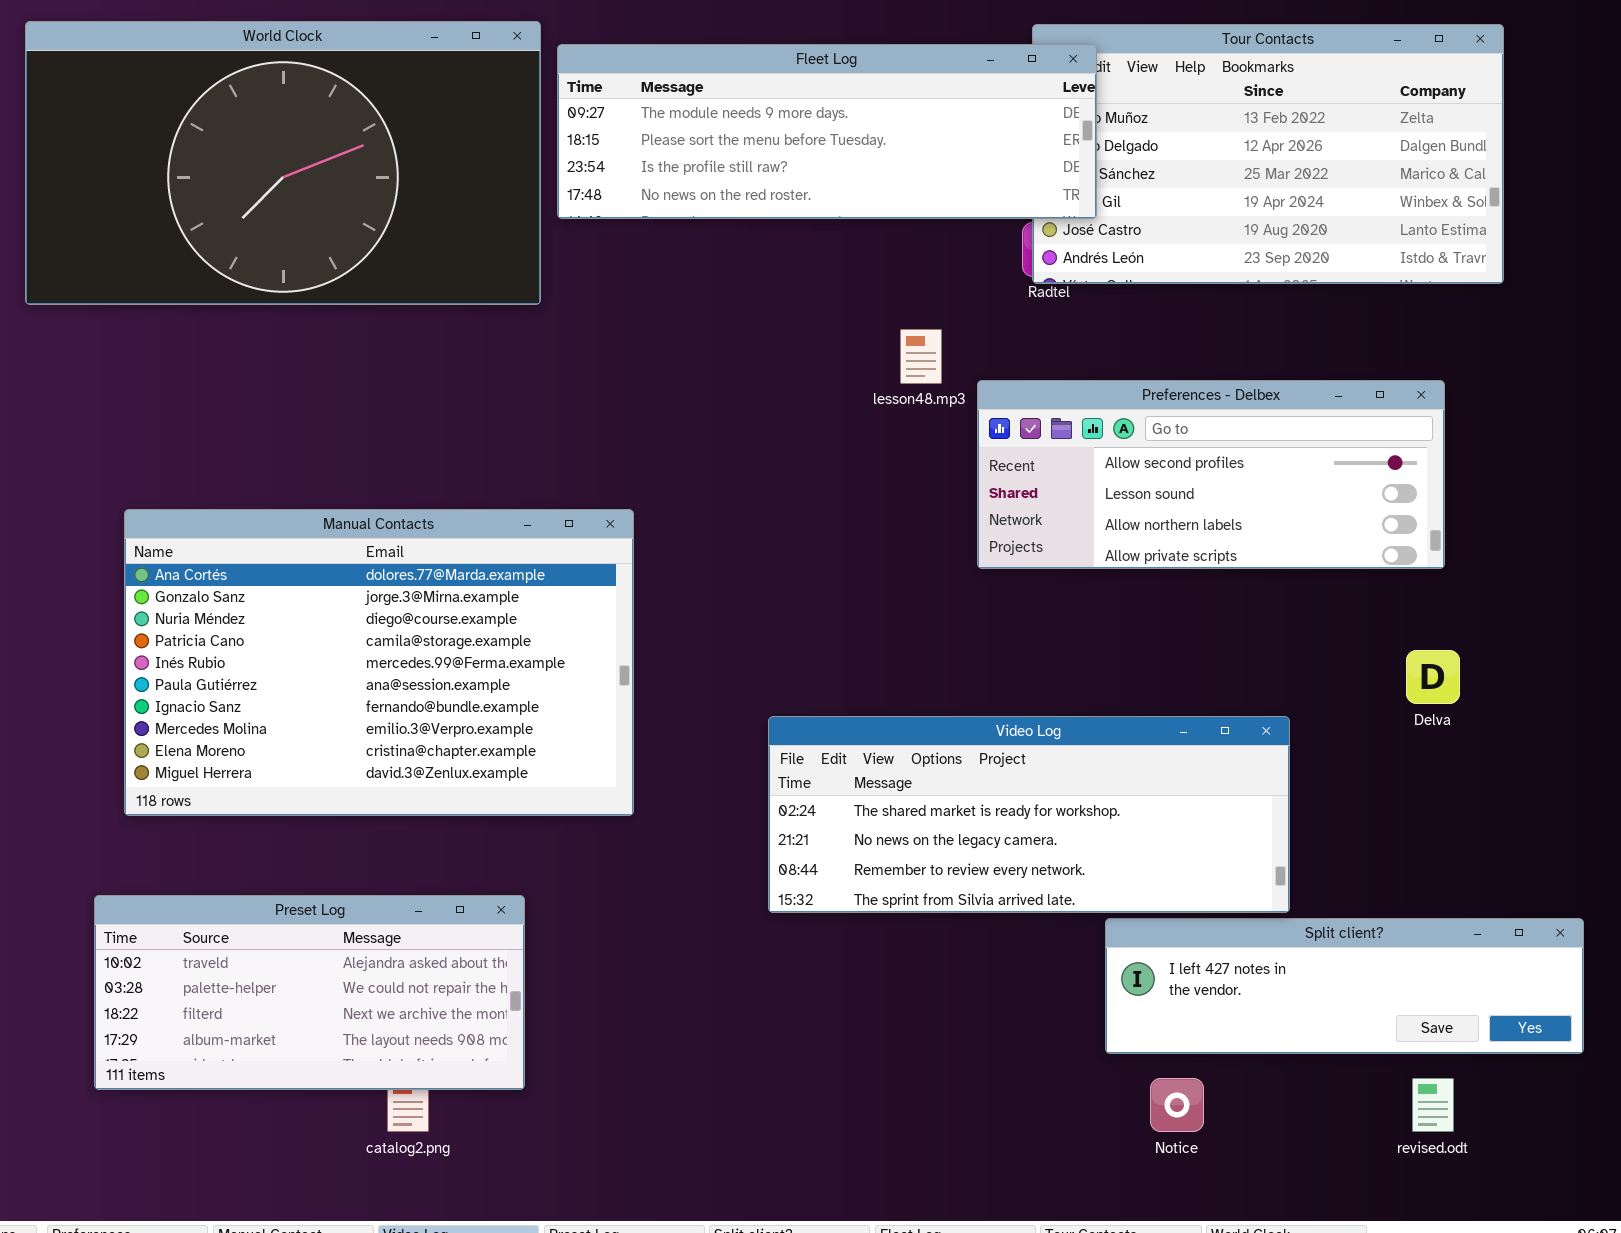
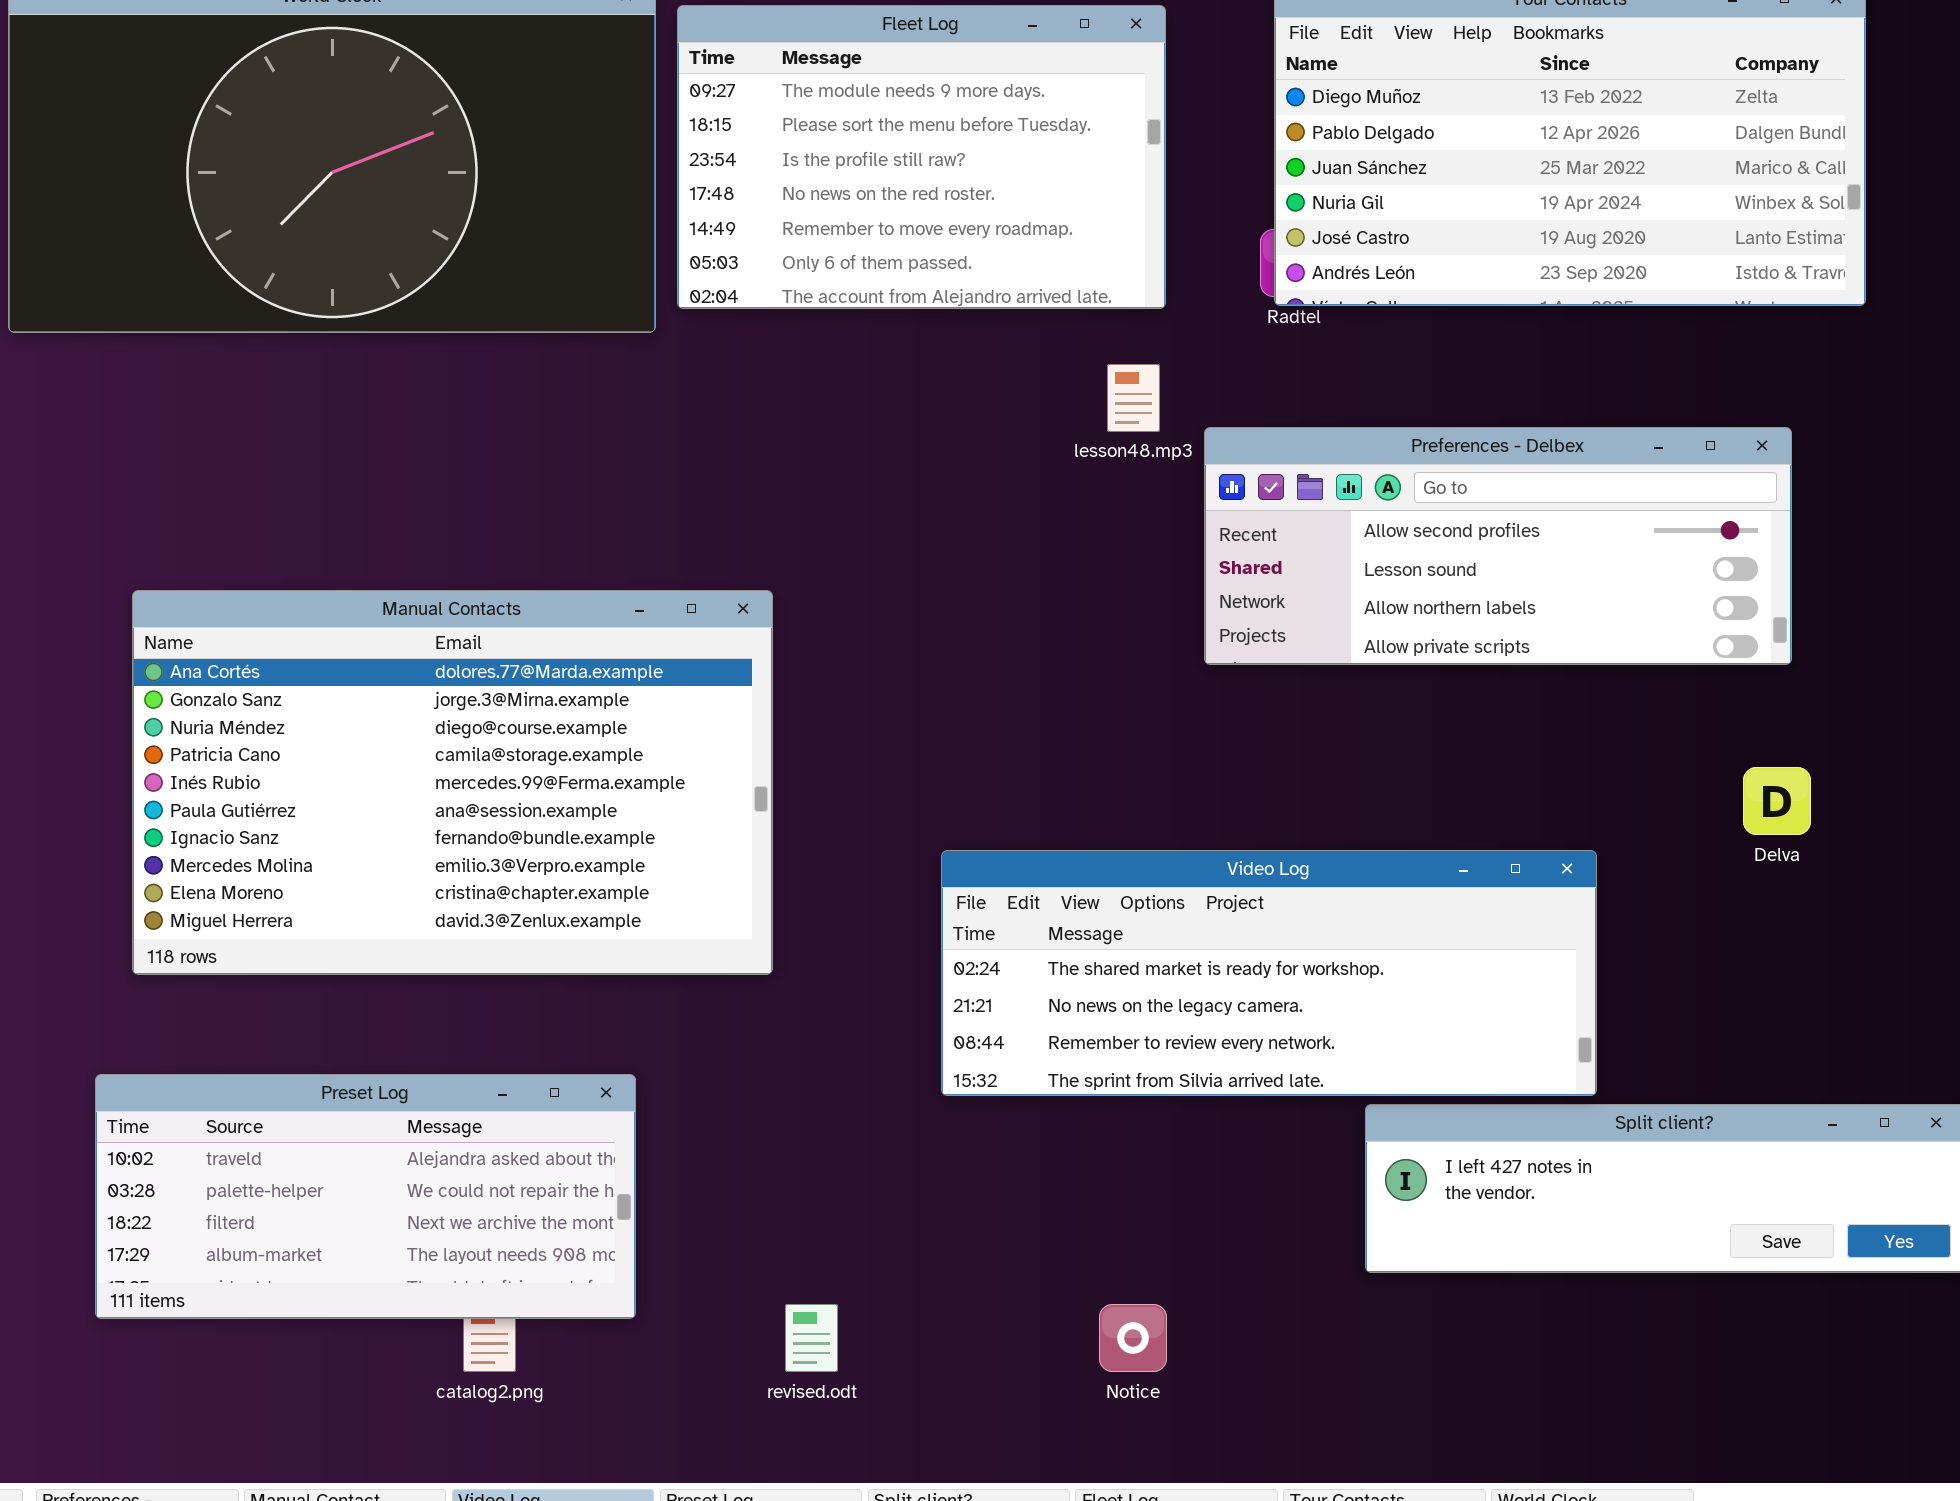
Fleet Log: [557,44,1097,219] -> [677,5,1166,309], resized
Notice: [1150,1078,1204,1132] -> [1099,1304,1167,1372], moved
revised.odt: [1412,1078,1454,1132] -> [785,1304,838,1372], moved

